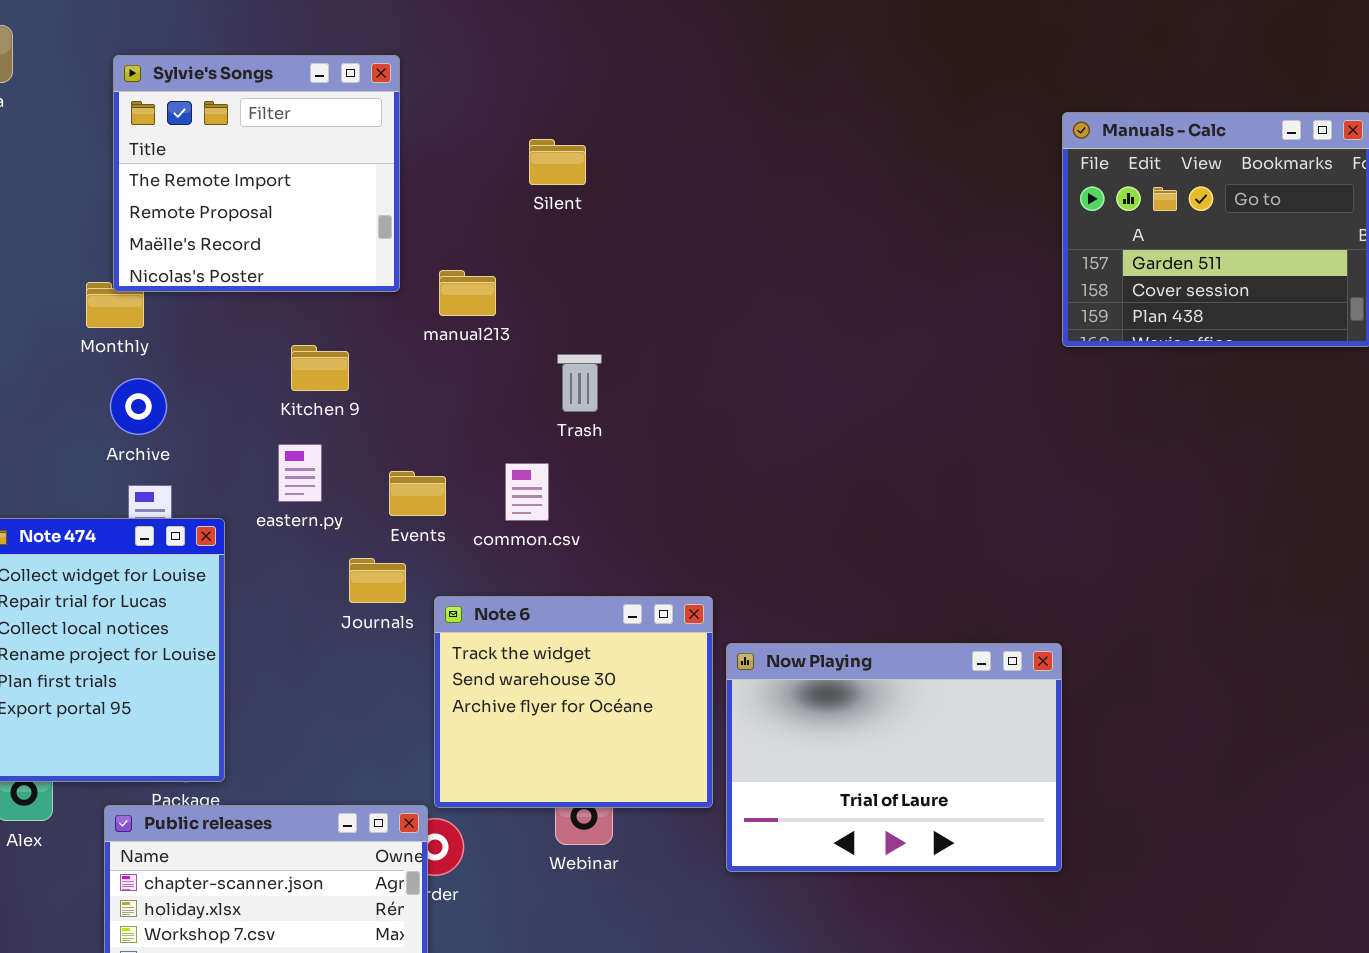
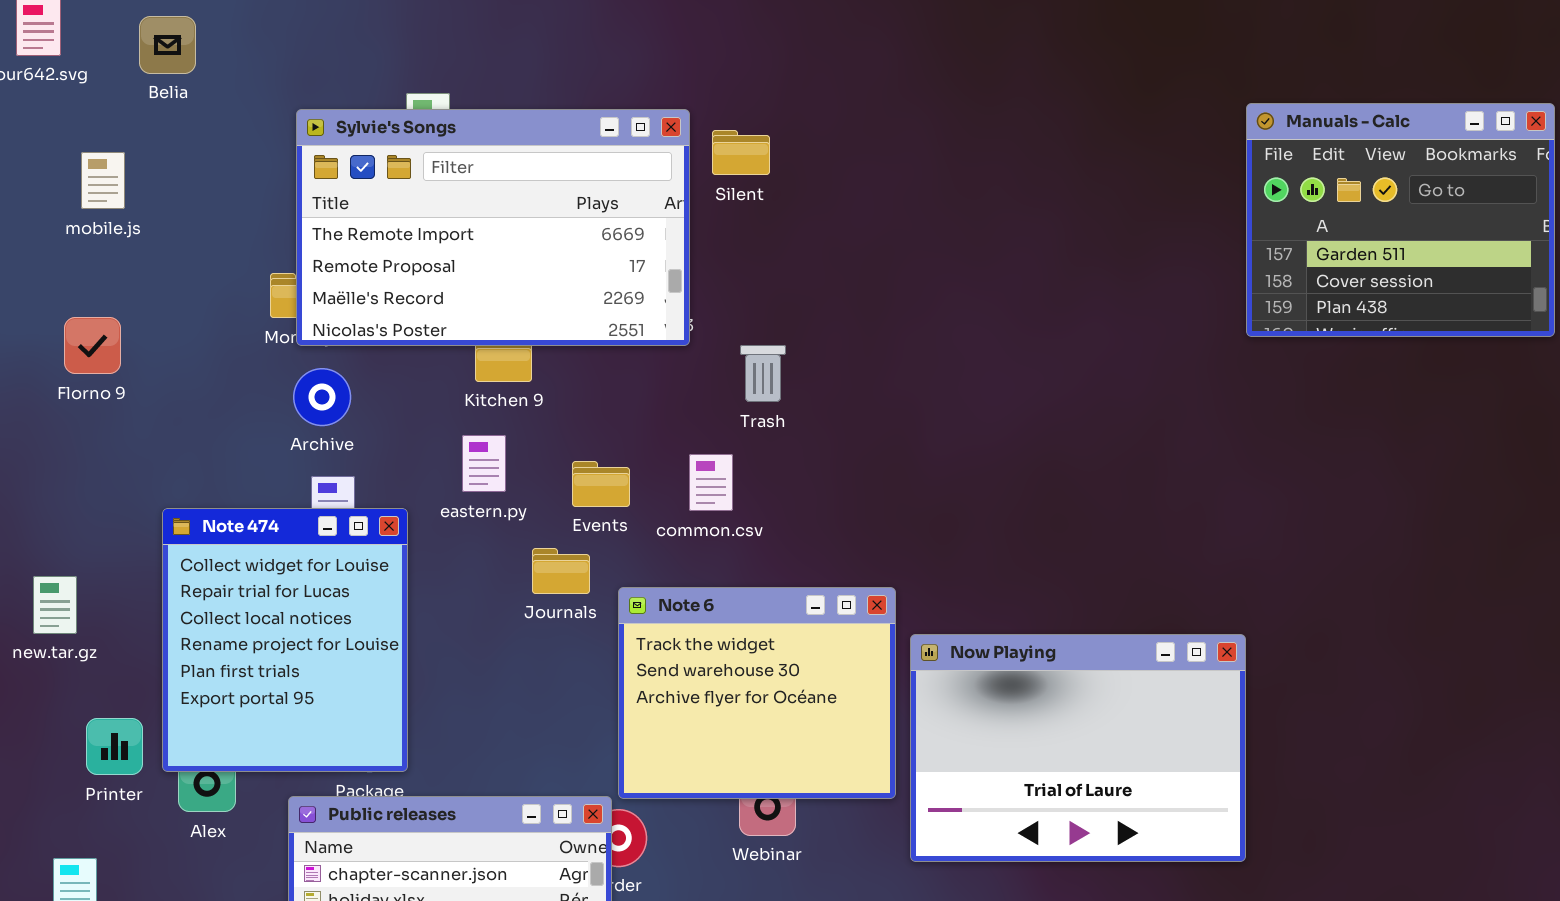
Sylvie's Songs: [113,55,400,292] -> [296,109,690,346], moved, resized

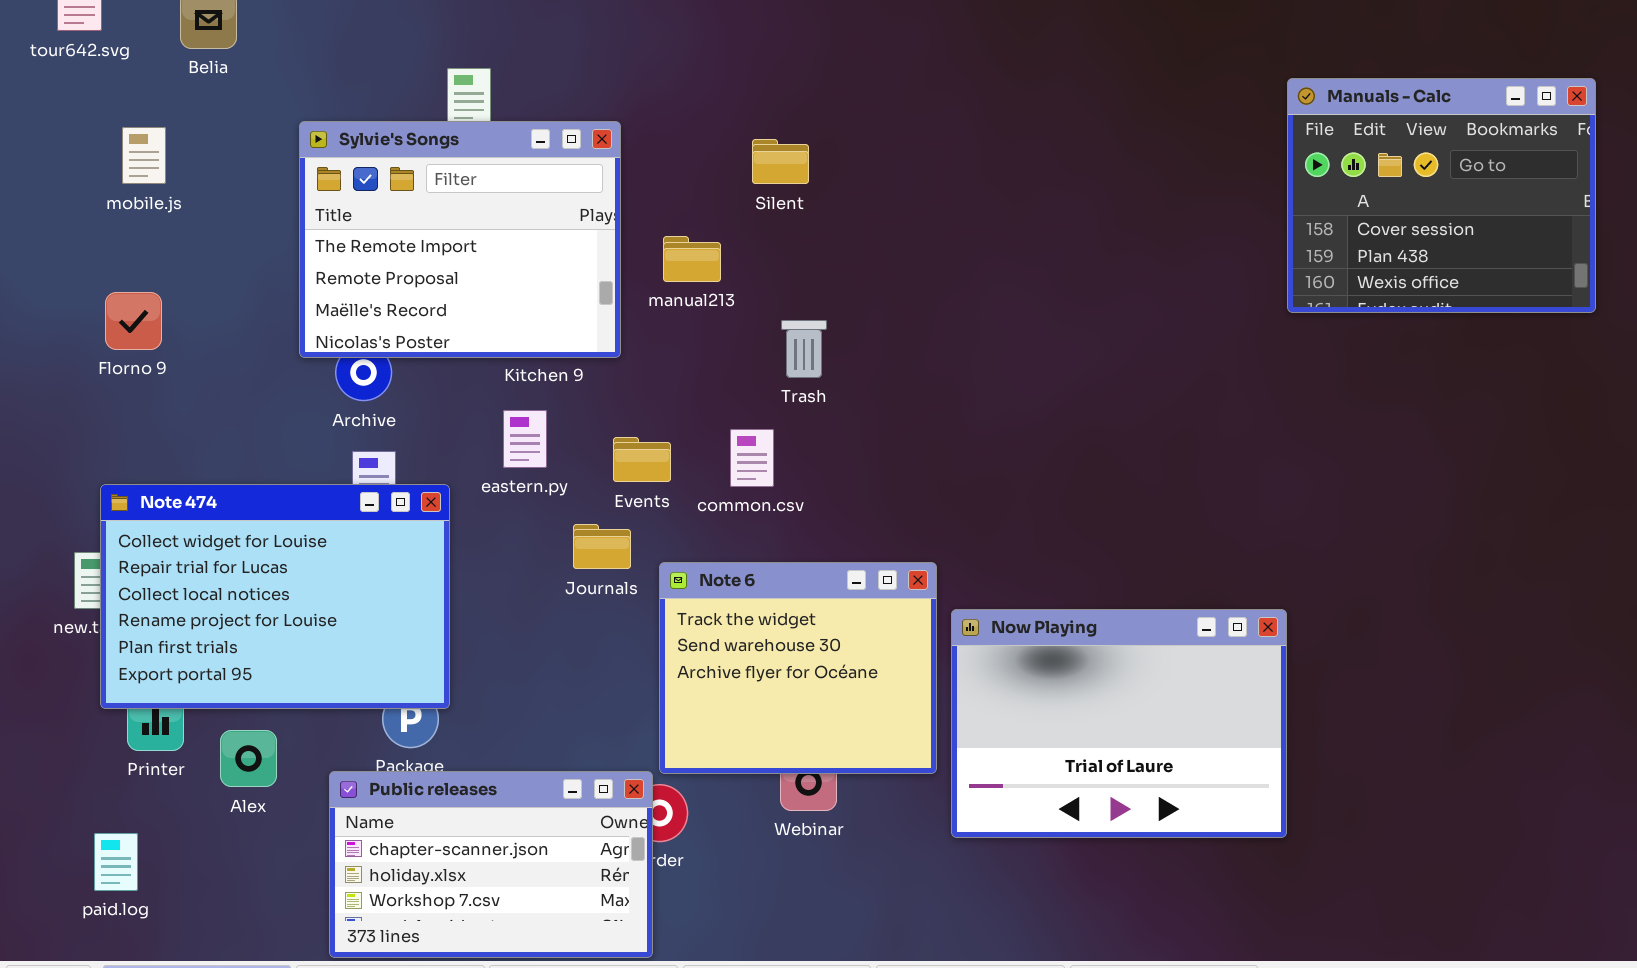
Manuals - Calc: [1246,103,1555,337] -> [1287,78,1596,313], scrolled down 1 row
Sylvie's Songs: [296,109,690,346] -> [299,121,621,358], moved, resized
Silent: [712,130,770,175] -> [752,139,809,184], moved
Note 474: [162,508,408,772] -> [100,484,450,709], resized

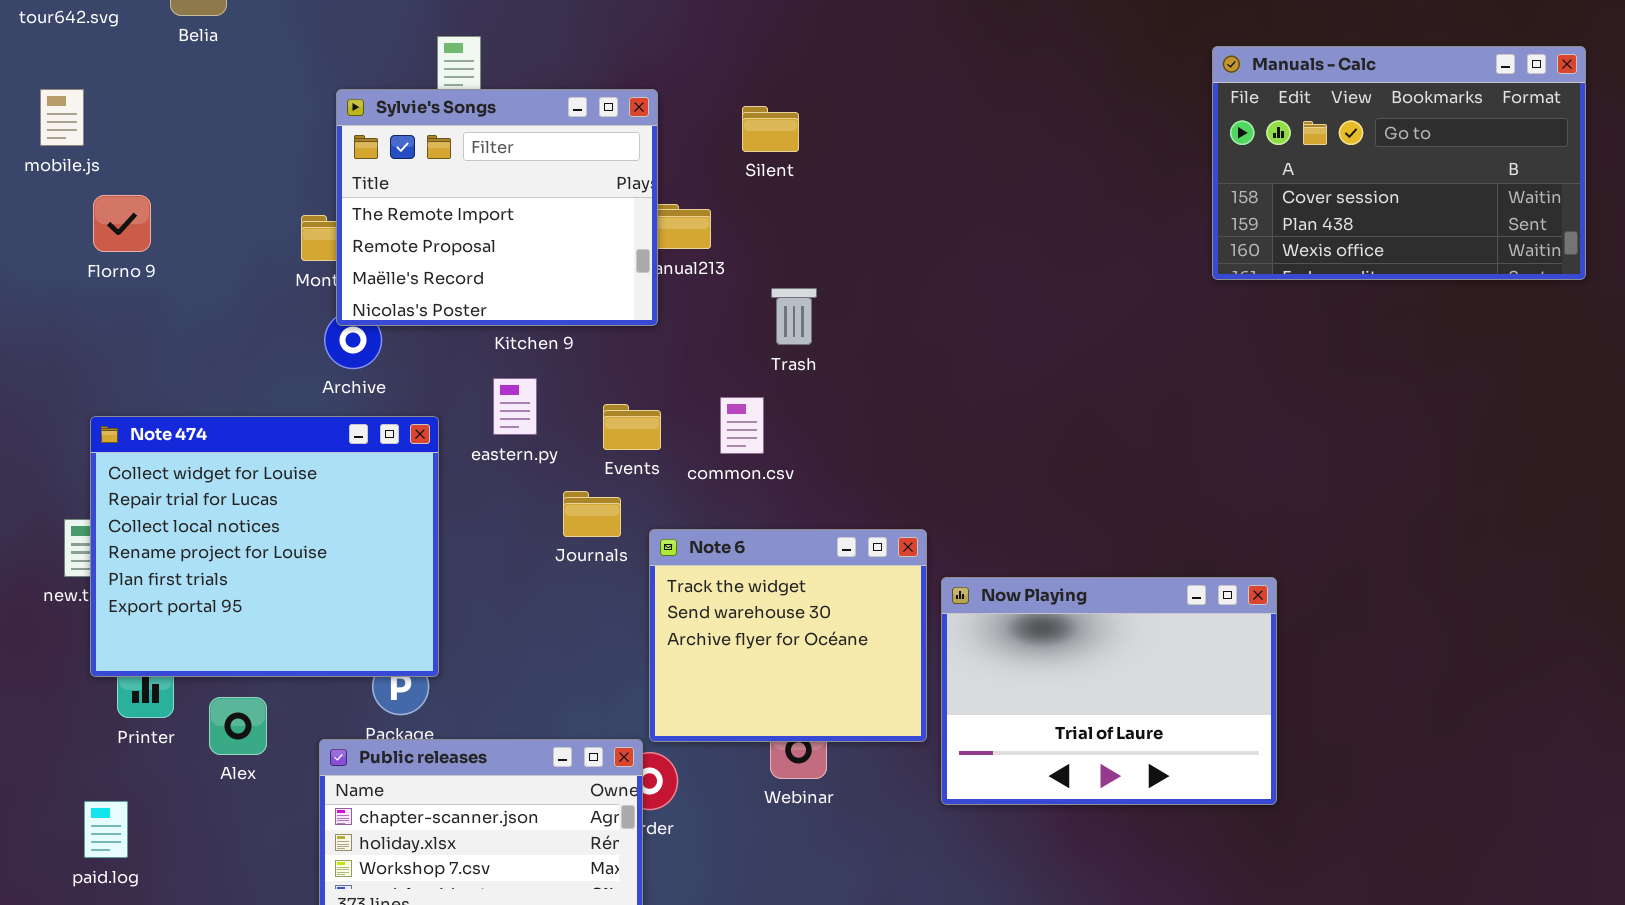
Manuals - Calc: [1287,78,1596,313] -> [1212,46,1586,280], resized
Sylvie's Songs: [299,121,621,358] -> [336,89,658,326], moved
mobile.js: [122,127,166,184] -> [40,89,84,146], moved
Florno 9: [105,292,162,350] -> [93,195,151,252], moved
Note 474: [100,484,450,709] -> [90,416,439,677], resized

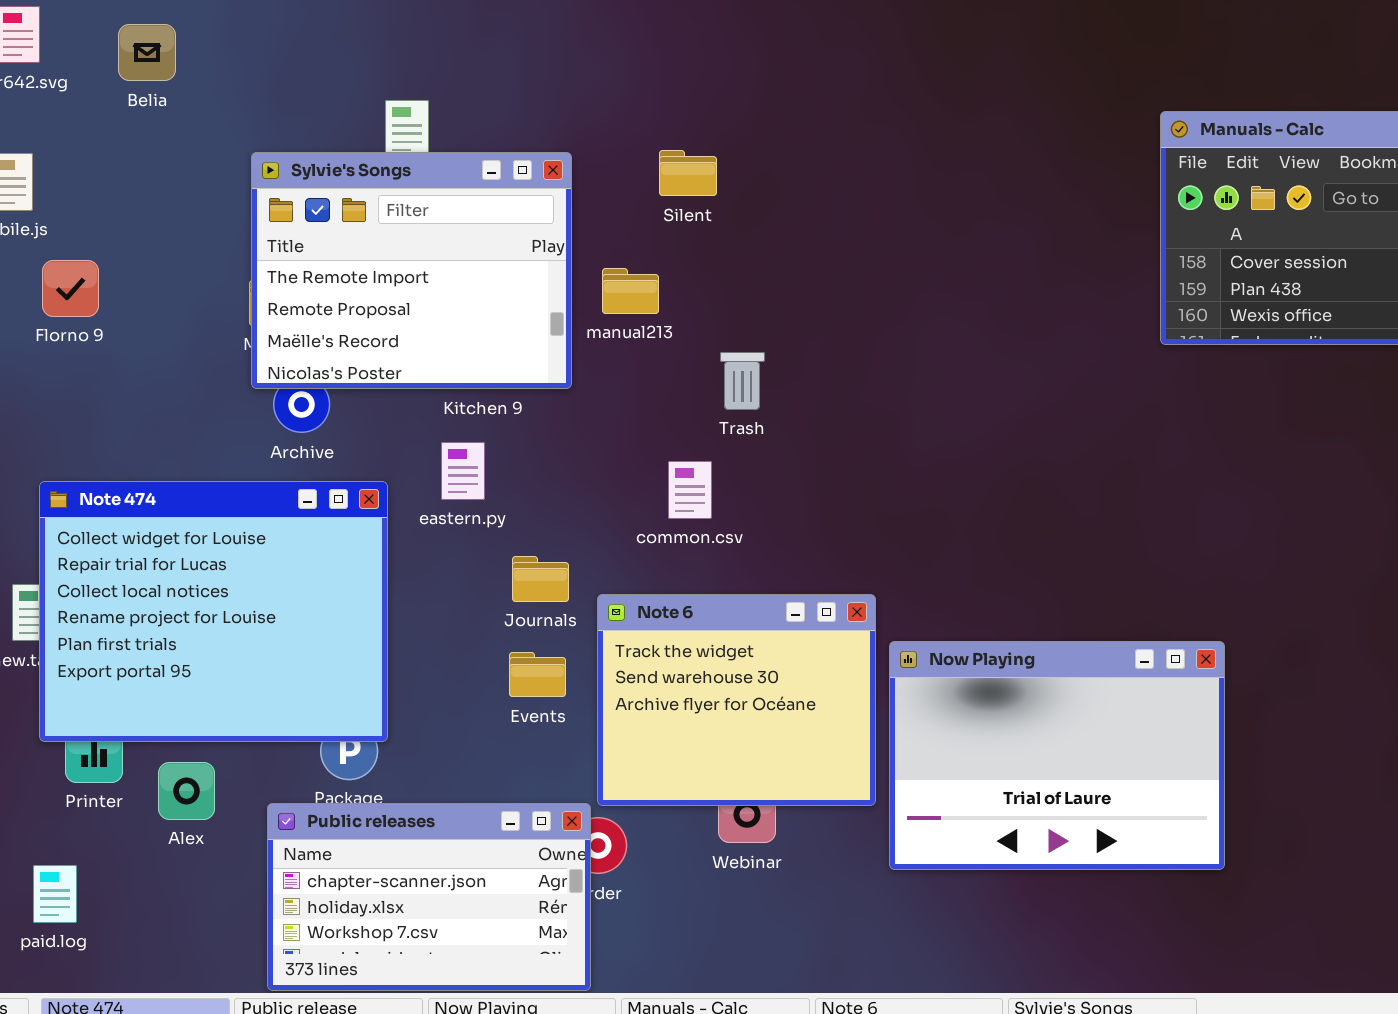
Sylvie's Songs: [336,89,658,326] -> [251,152,572,389], moved
Silent: [742,106,799,152] -> [659,150,717,196], moved
Events: [603,404,661,450] -> [509,652,566,697], moved

